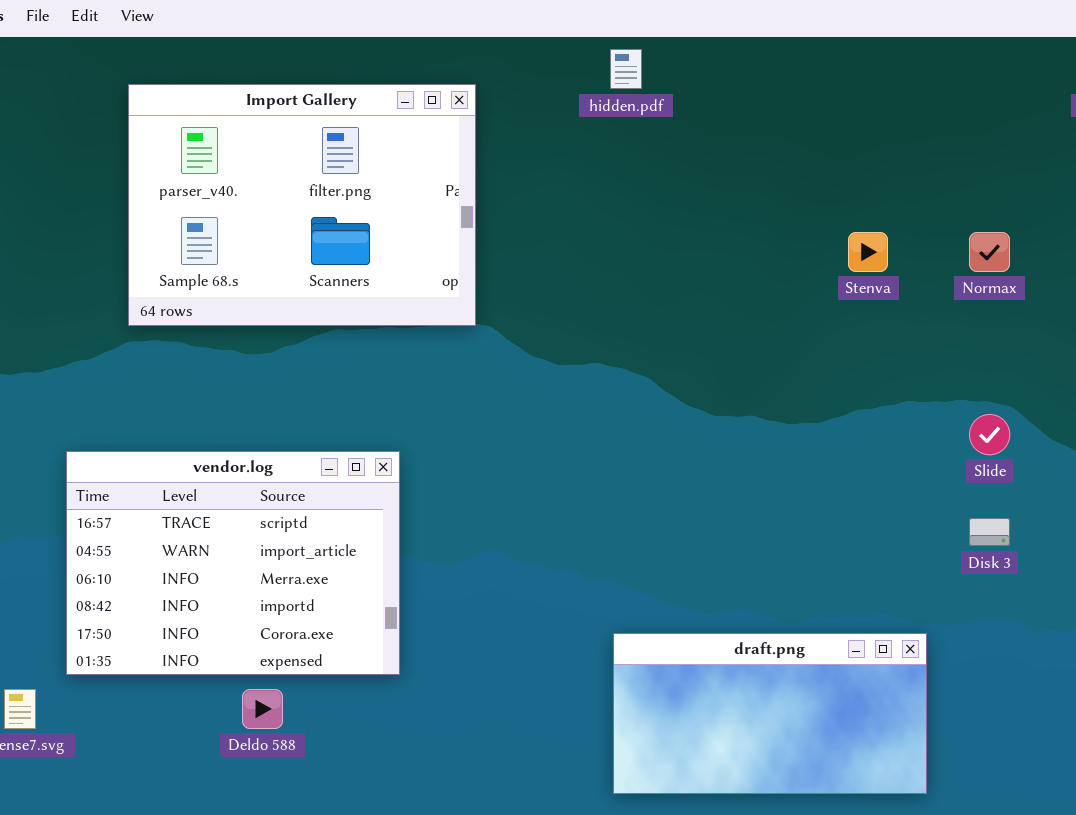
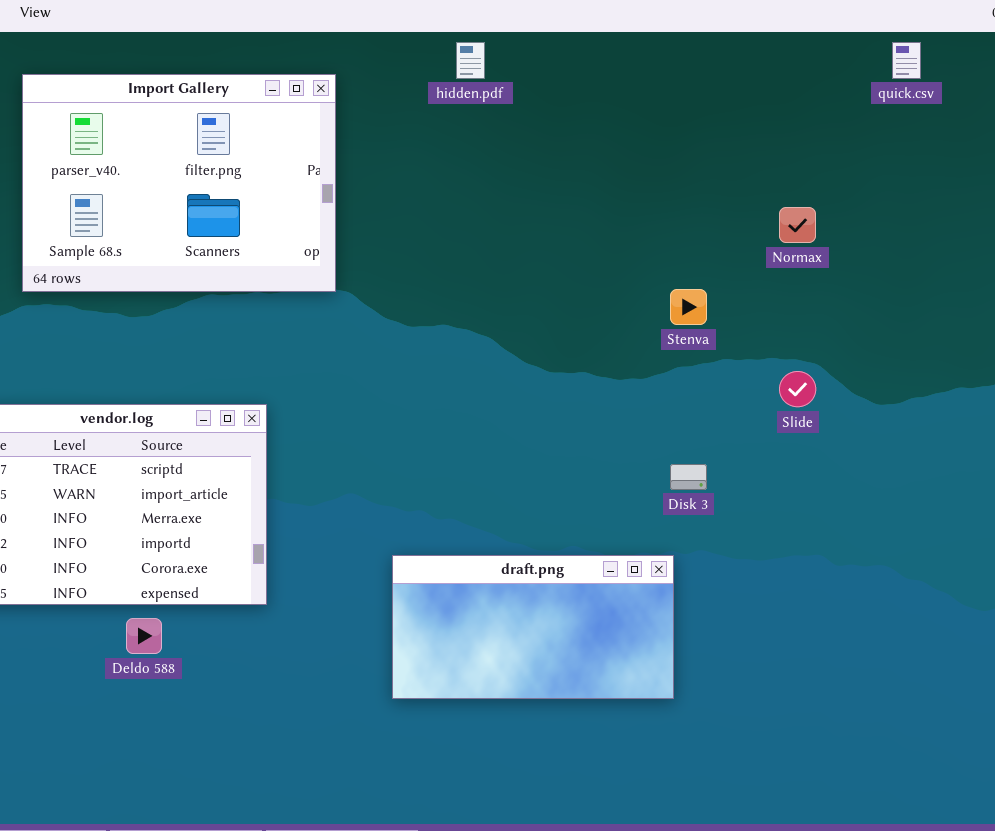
Stenva: [848,232,888,272] -> [670,289,707,325], moved
Disk 3: [969,518,1010,546] -> [670,464,707,490], moved
draft.png: [613,633,927,794] -> [392,555,674,699], moved

